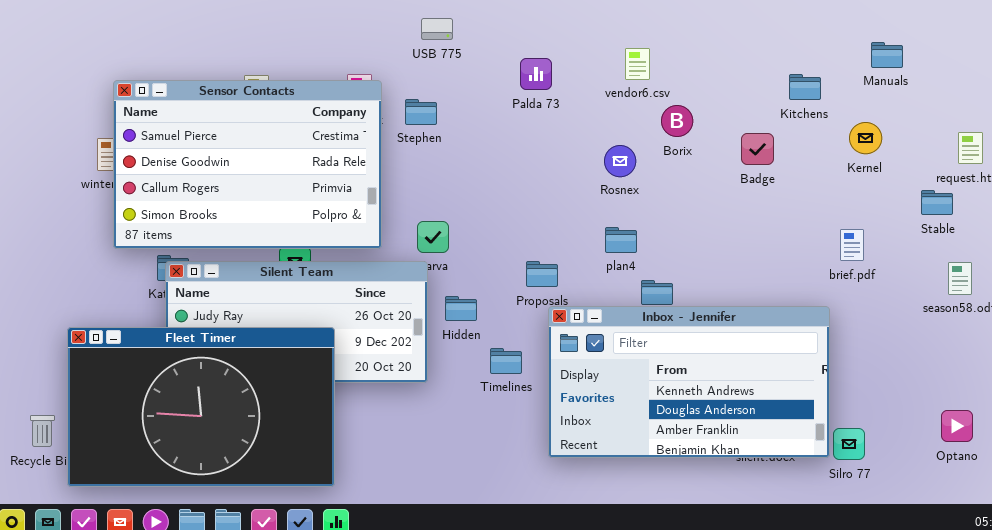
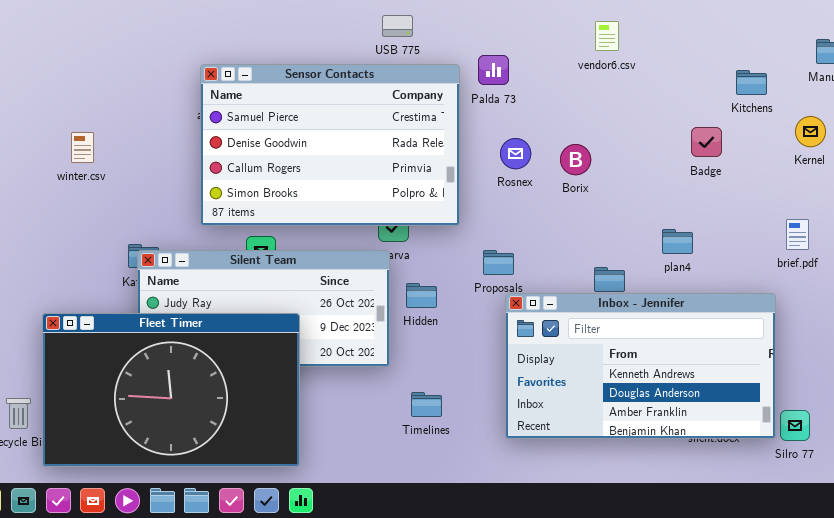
vendor6.csv: [625,48,650,80] -> [595,21,619,51], moved
Sensor Contacts: [113,80,382,249] -> [200,64,460,226], moved
Borix: [661,105,693,137] -> [560,144,591,175], moved
Rosnex: [604,145,636,177] -> [500,138,531,169], moved
plan4: [605,227,637,253] -> [662,229,693,254], moved
Timelines: [490,348,522,374] -> [411,392,442,417], moved

